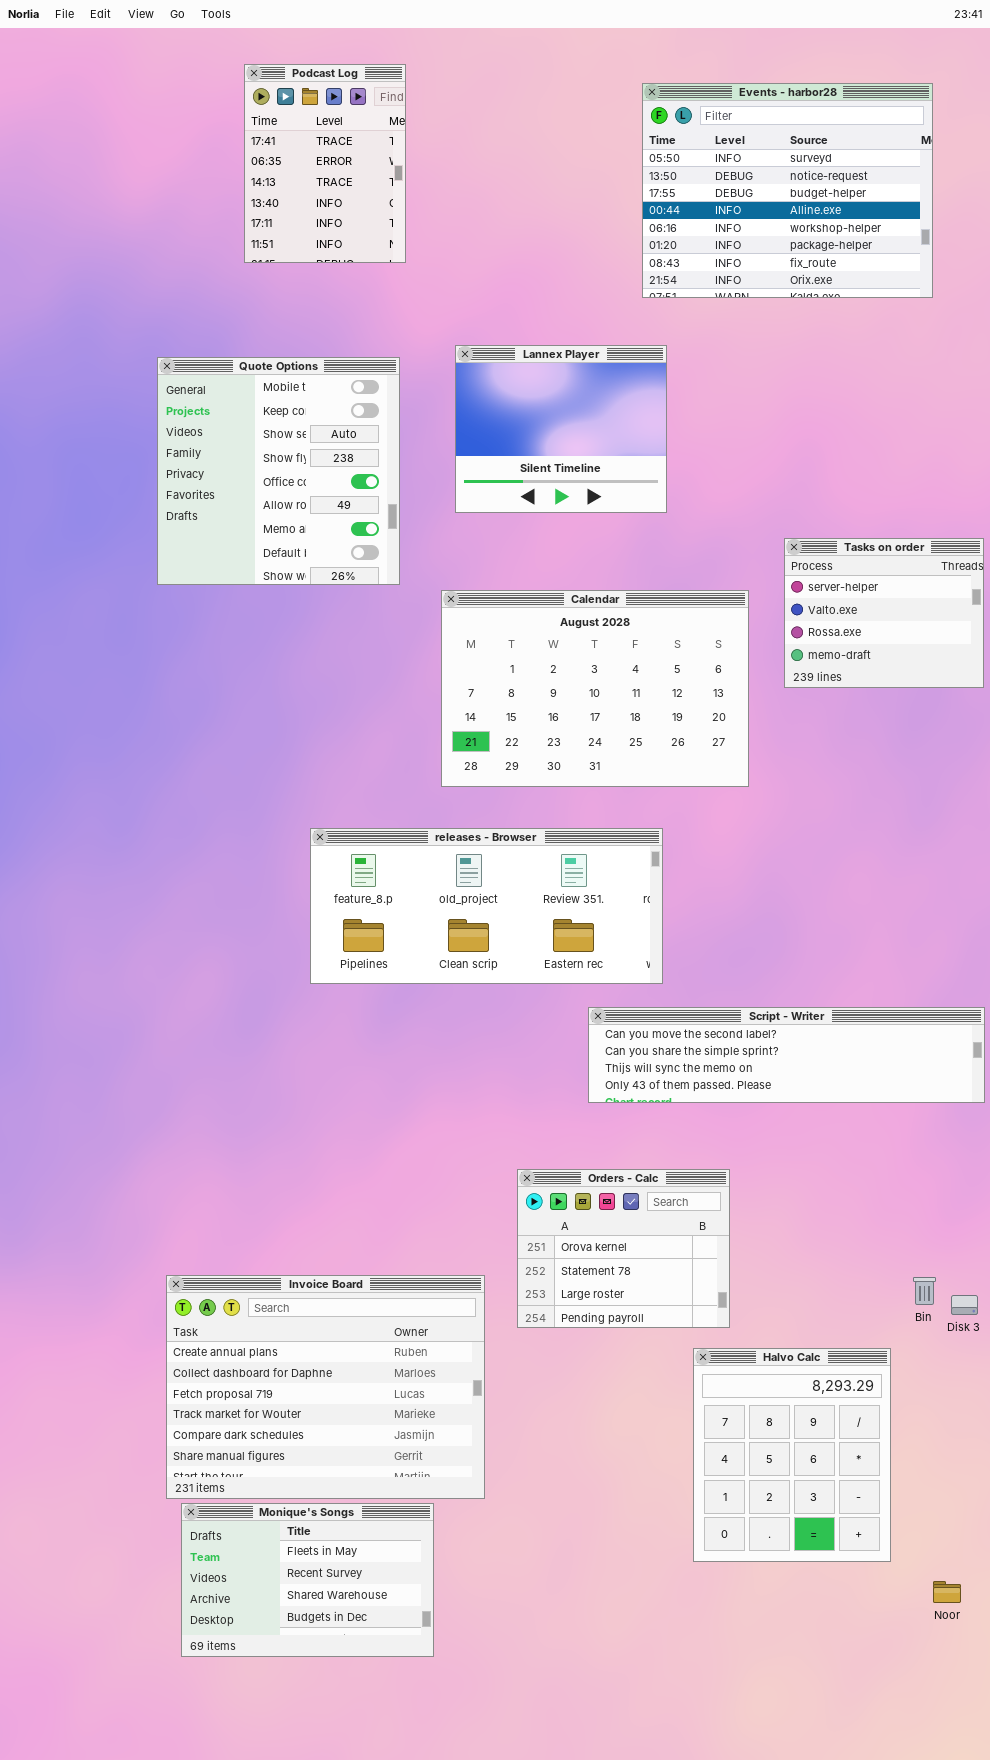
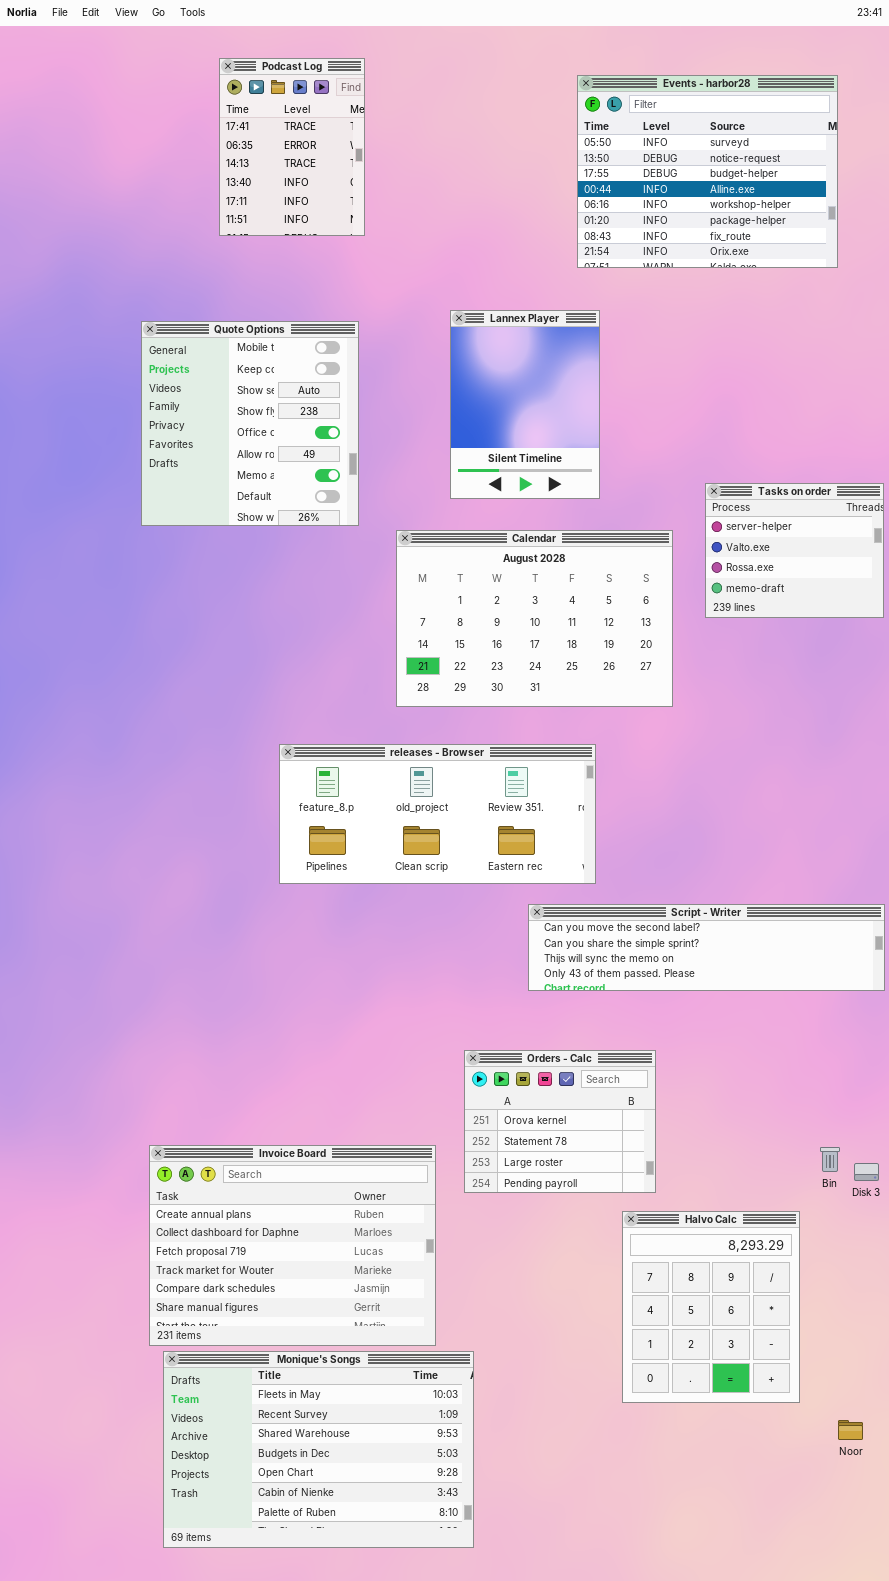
Lannex Player: [455,345,667,513] -> [450,310,600,499], resized
Monique's Songs: [181,1503,434,1657] -> [163,1351,474,1548], resized

